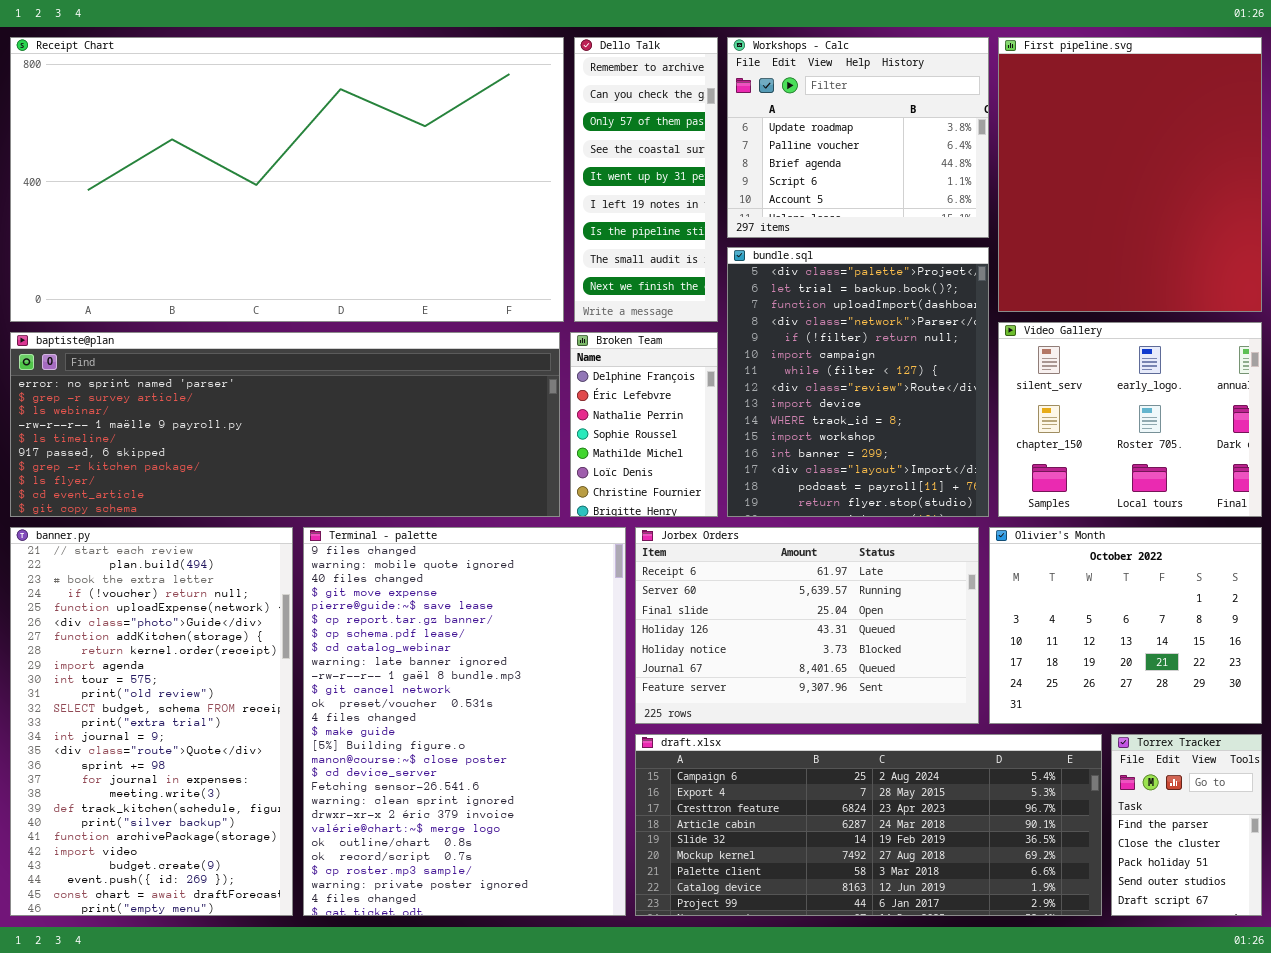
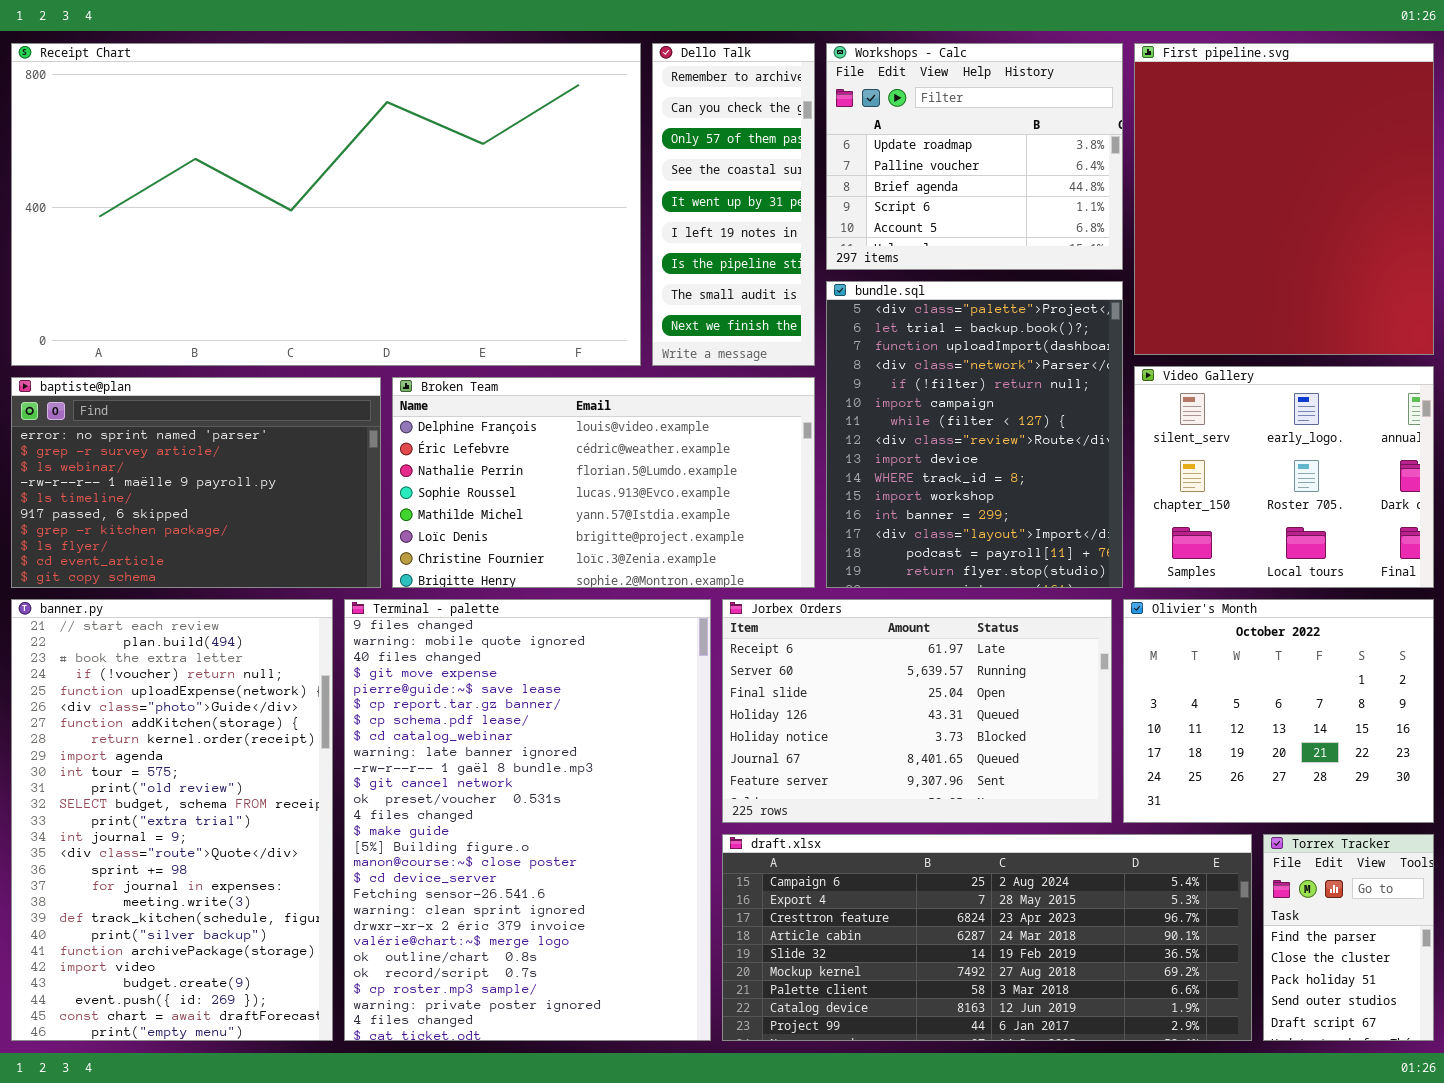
baptiste@plan: [10,332,560,517] -> [11,377,381,588], resized
Broken Team: [570,332,718,517] -> [392,377,815,588], resized

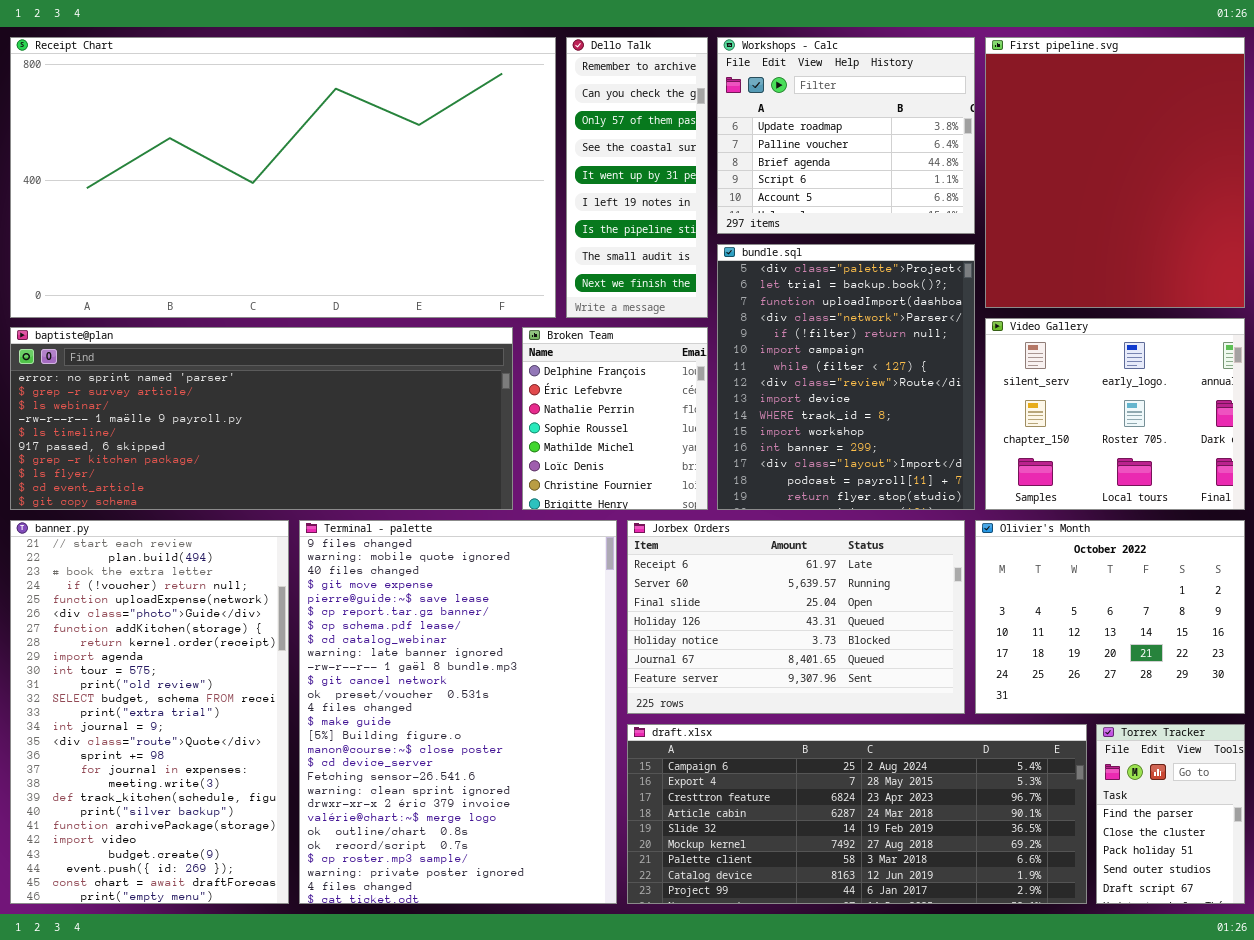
baptiste@plan: [11,377,381,588] -> [10,327,513,510], resized
Broken Team: [392,377,815,588] -> [522,327,708,510], resized

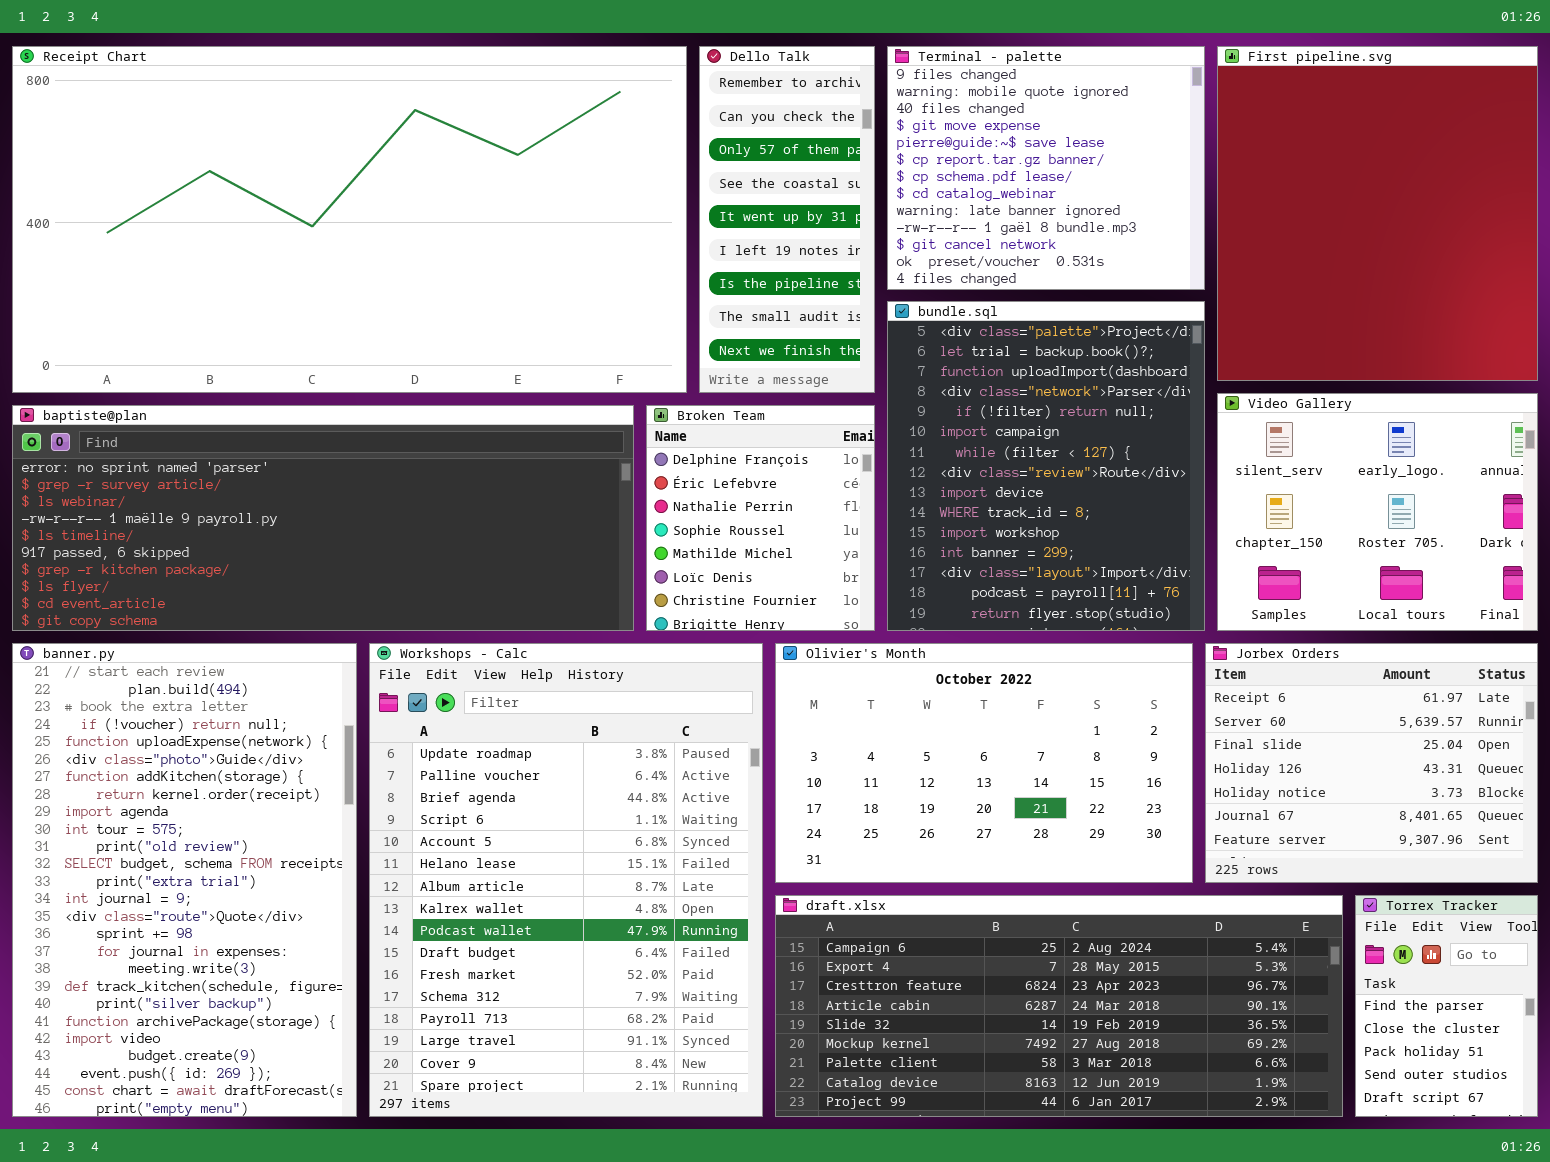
Workshops - Calc: [717,37,975,234] -> [369,643,763,1117], moved, resized
Terminal - palette: [299,520,617,904] -> [887,46,1205,290], moved, resized
Jorbex Orders: [627,520,965,714] -> [1205,643,1538,883], moved, resized
Olivier's Month: [975,520,1245,714] -> [775,643,1193,883], moved, resized

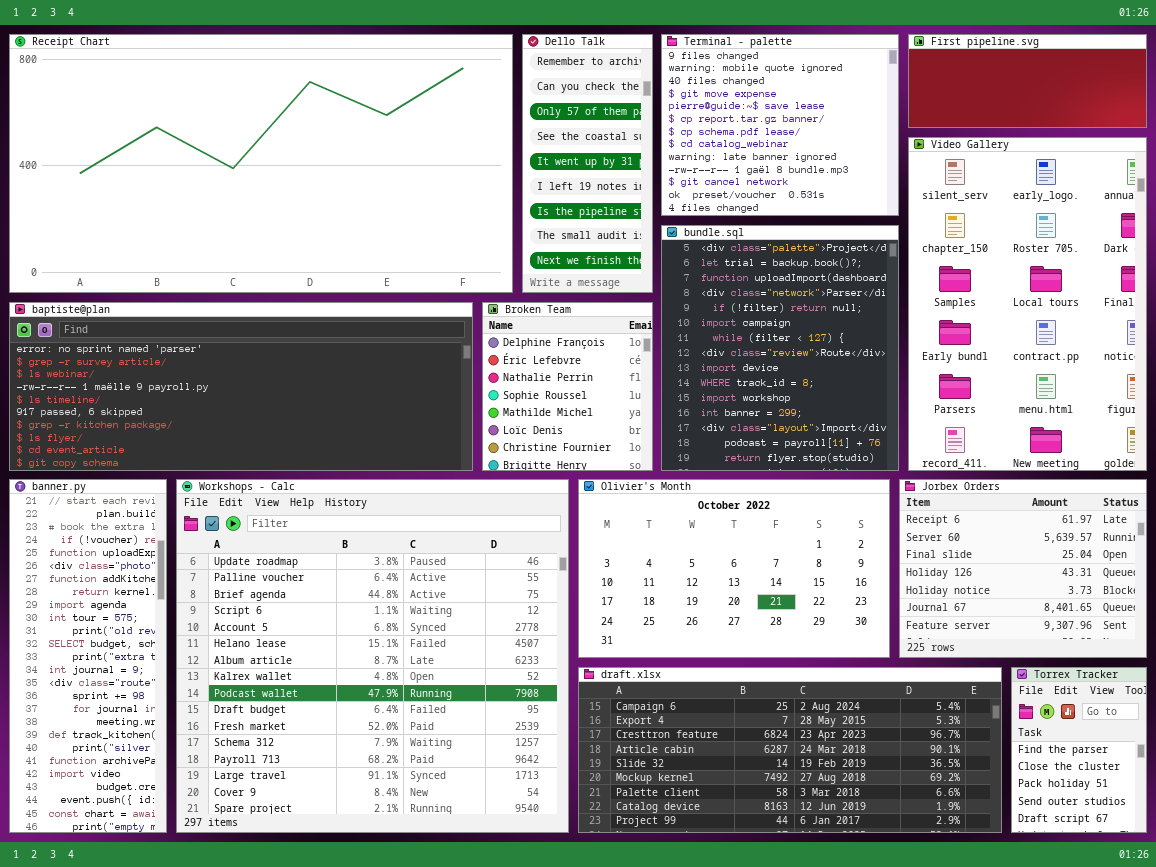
First pipeline.svg: [1217,46,1538,381] -> [908,34,1147,128], resized
Video Gallery: [1217,393,1538,631] -> [908,137,1147,471], resized
banner.py: [12,643,357,1117] -> [9,479,167,833], resized
Workshops - Calc: [369,643,763,1117] -> [176,479,569,833], resized

